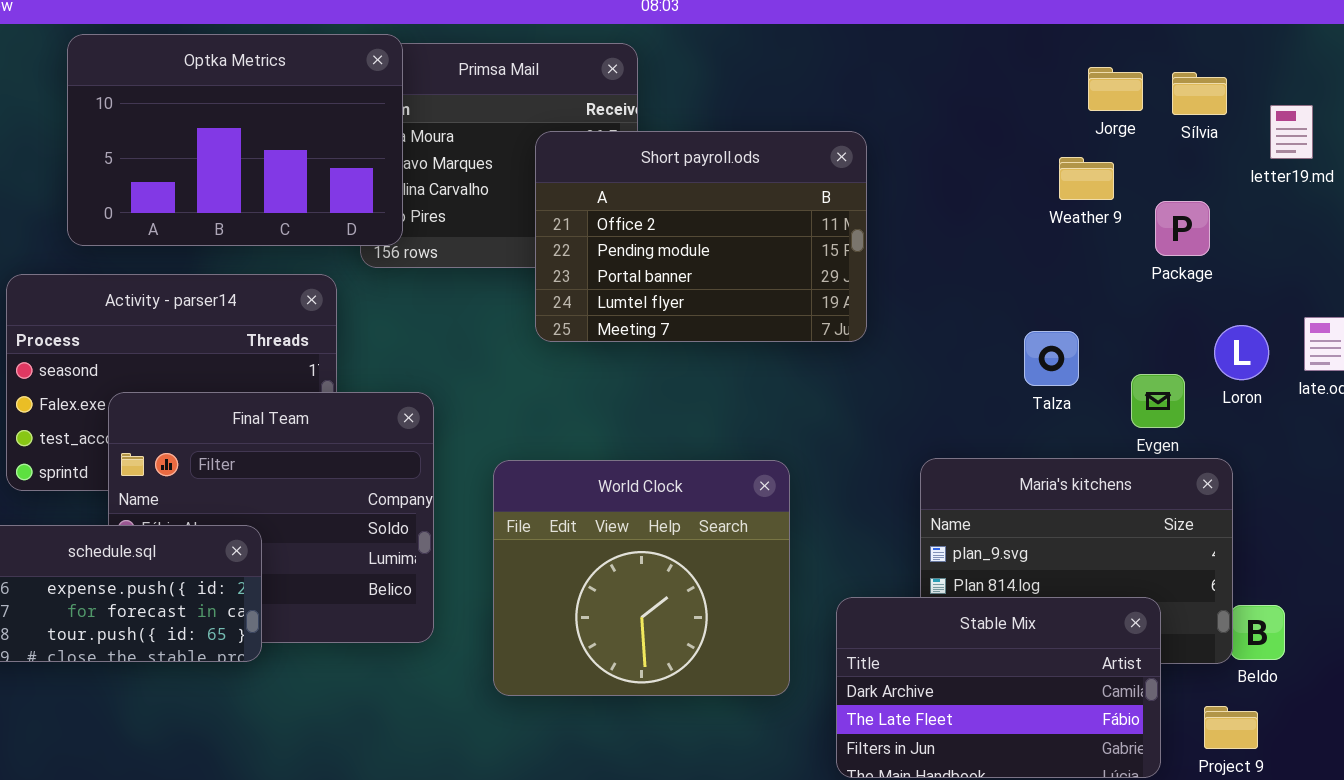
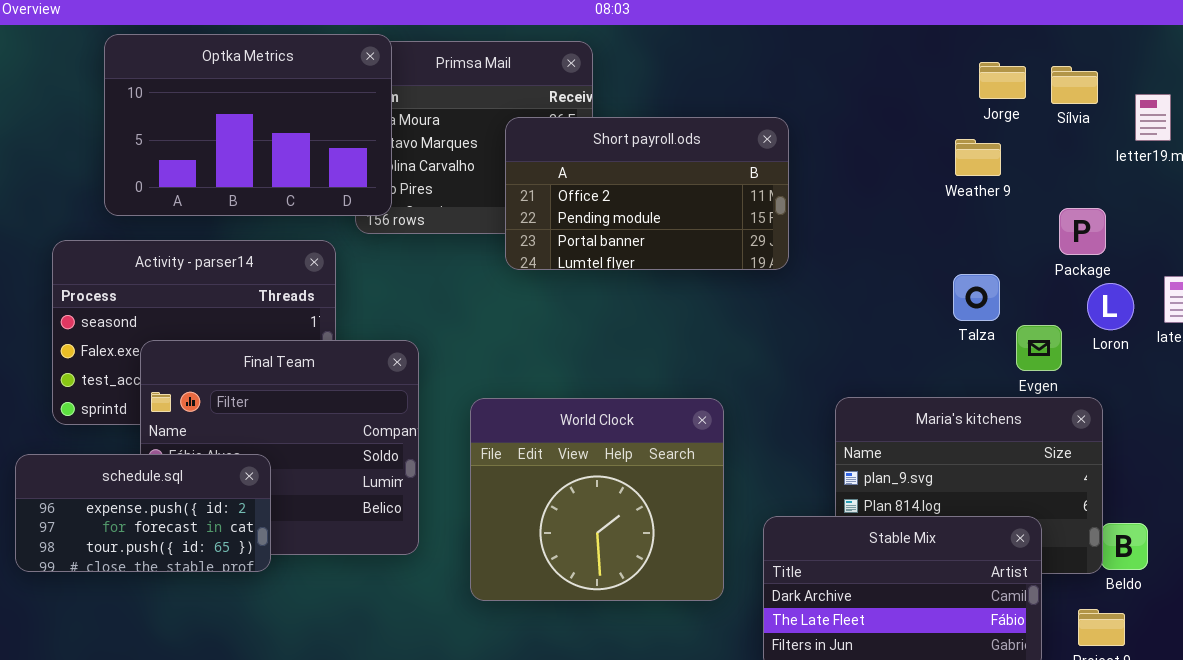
Short payroll.ods: [535,131,867,342] -> [505,117,789,270], resized
Package: [1155,201,1210,256] -> [1059,208,1106,255], moved
Talza: [1024,331,1079,386] -> [953,274,1000,321], moved

